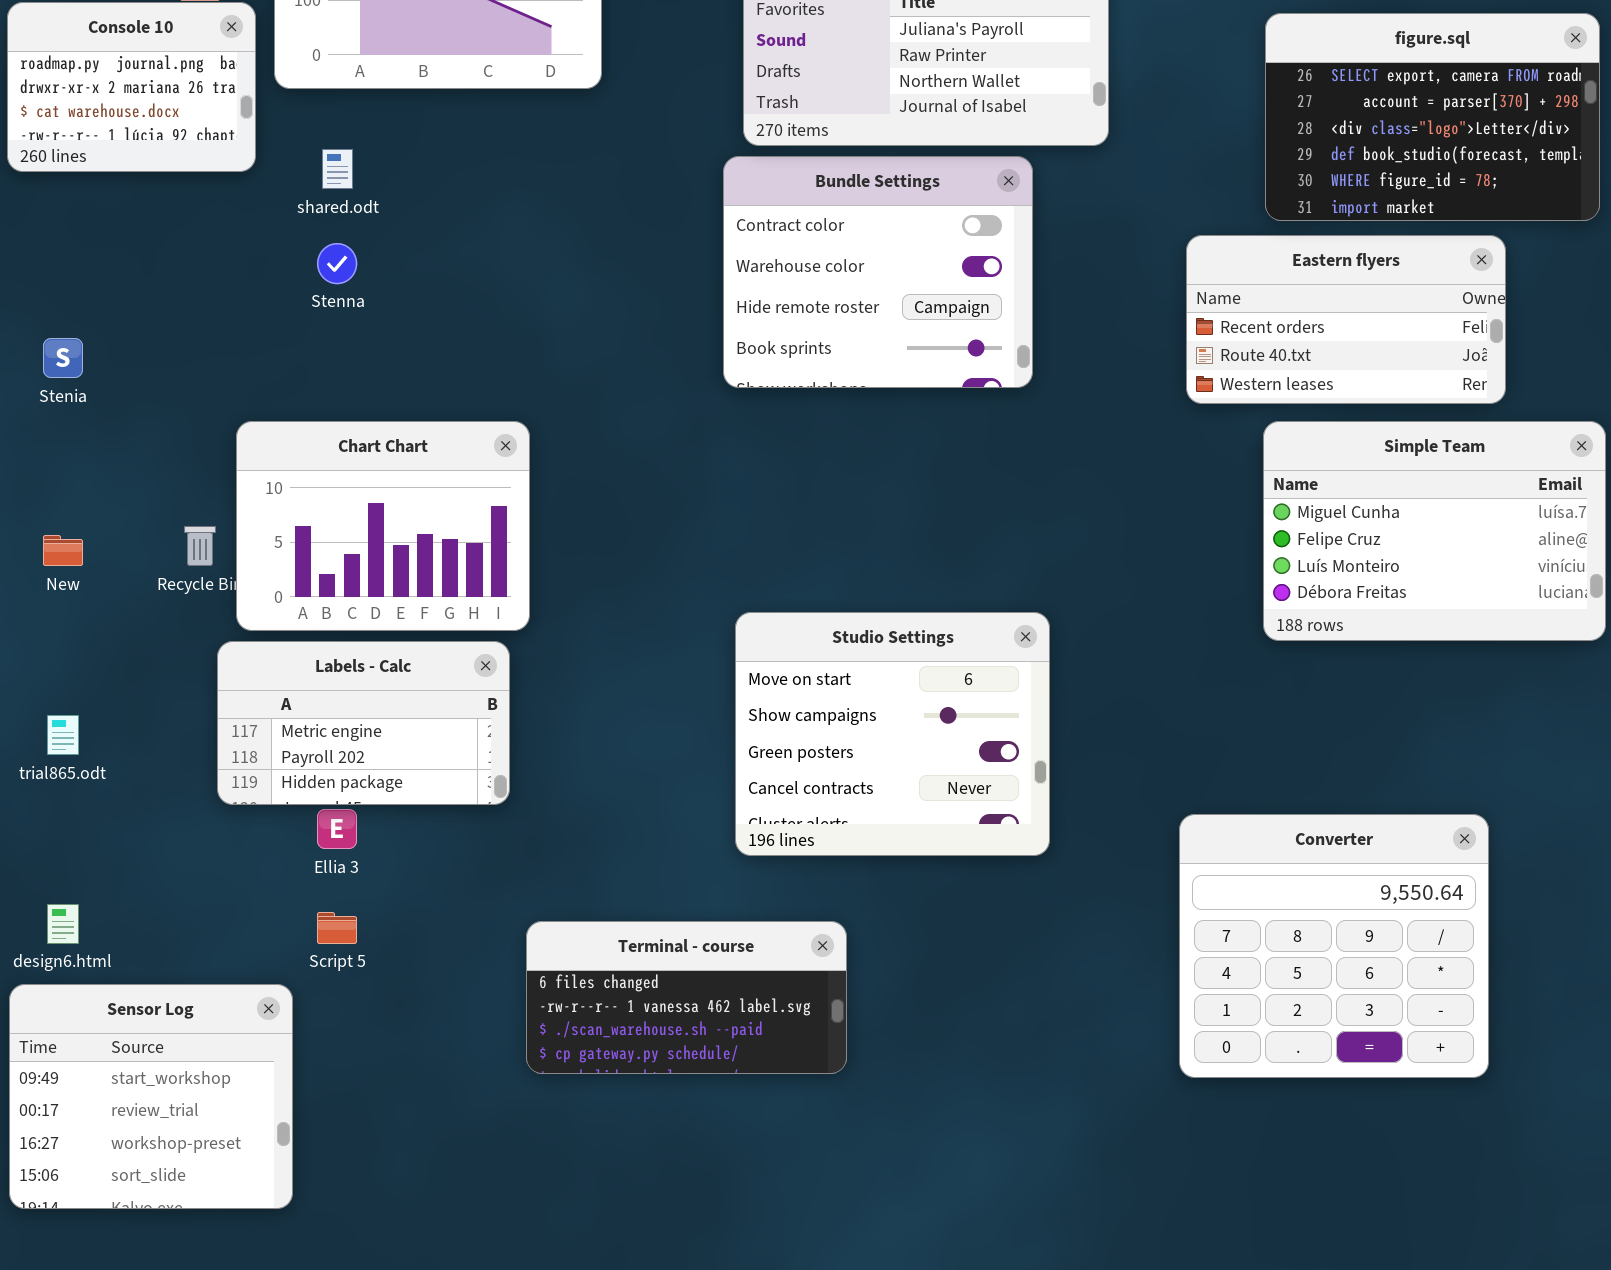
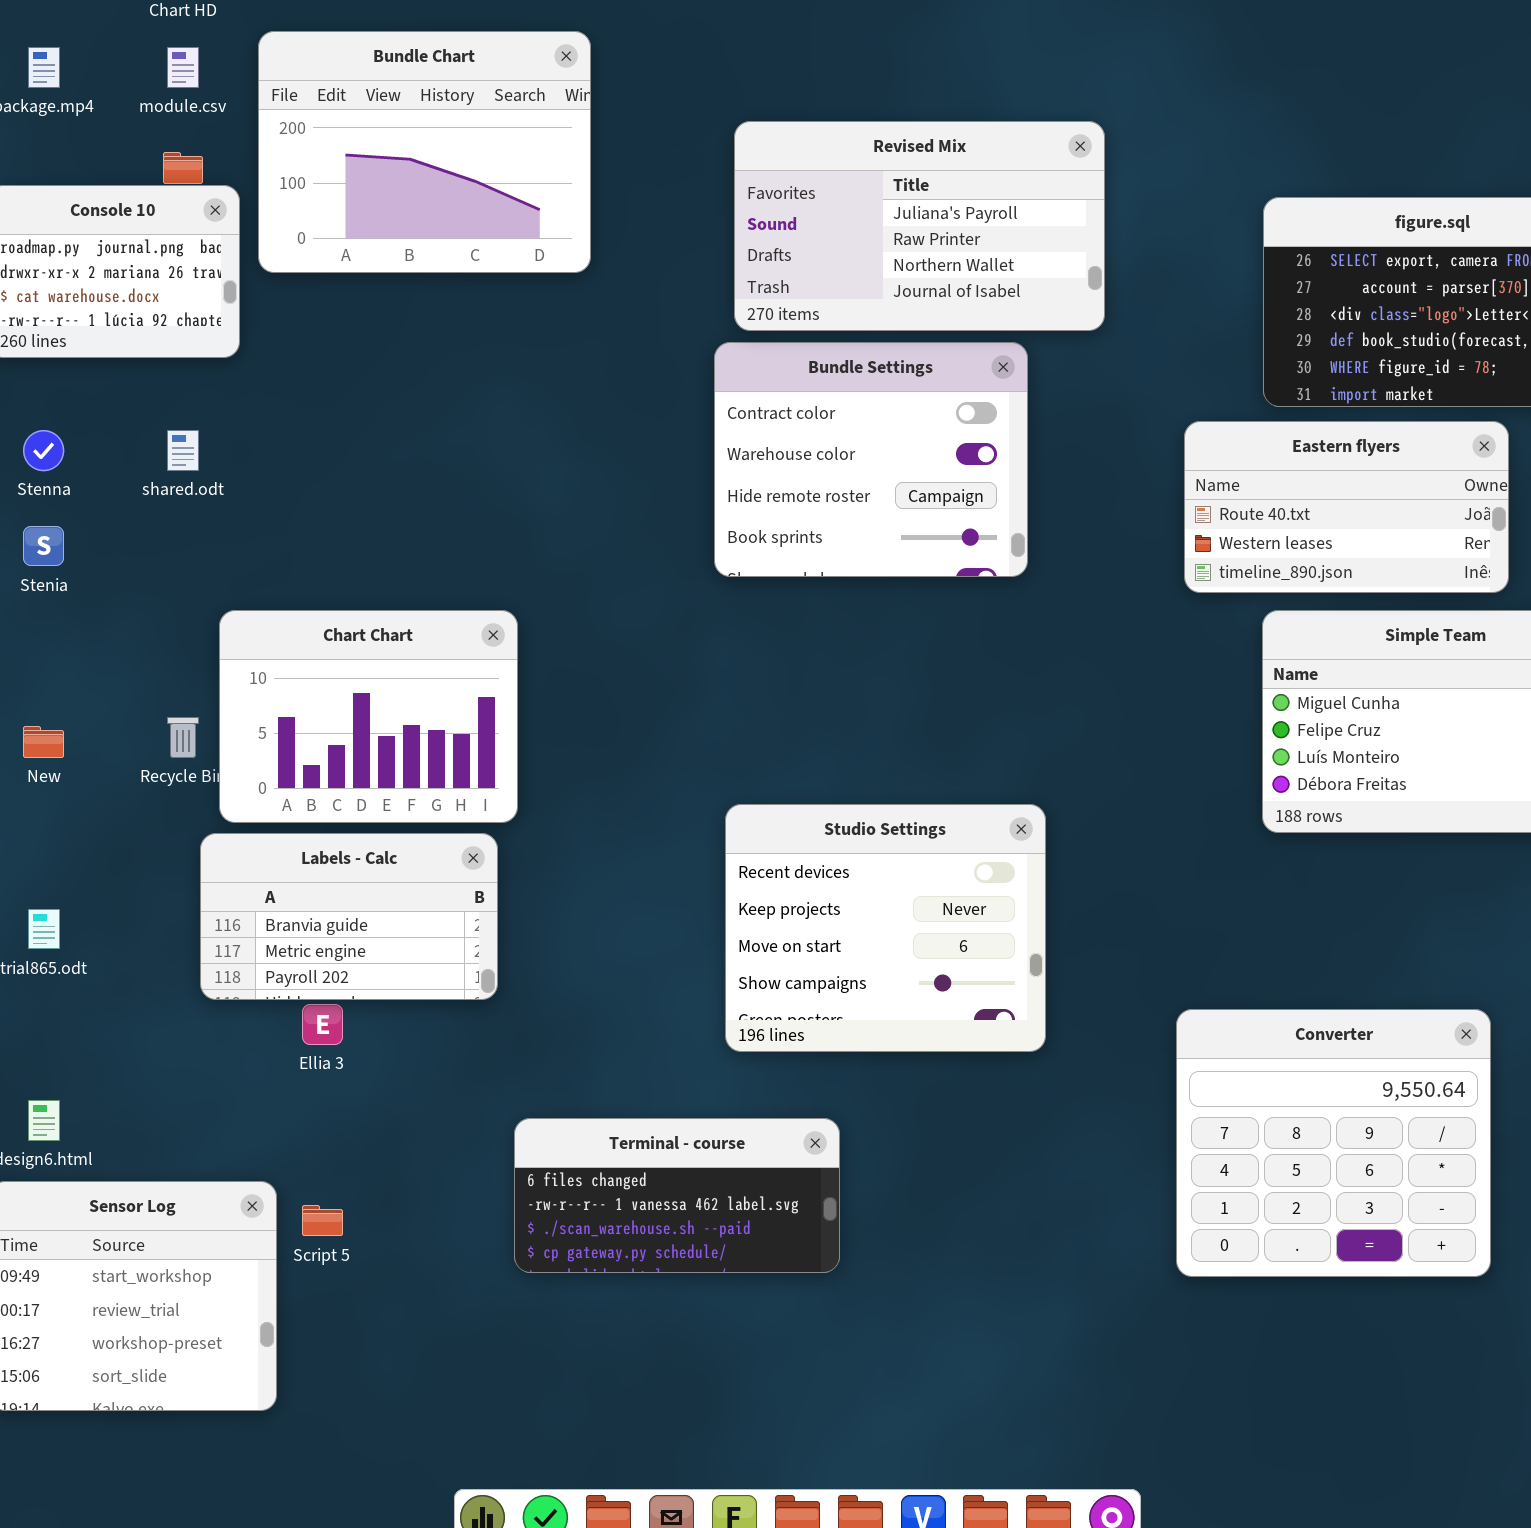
shared.odt: [322,149,353,189] -> [167,430,199,471], moved
Eastern flyers: [1186,235,1506,404] -> [1184,421,1509,593], scrolled down 1 row
Stenna: [317,243,357,284] -> [23,430,64,471], moved
Studio Settings: [735,612,1050,856] -> [725,804,1046,1052], scrolled up 2 rows
Labels - Calc: [217,641,510,805] -> [200,833,498,1000], scrolled up 1 row
Script 5: [317,912,357,944] -> [302,1205,343,1236], moved

